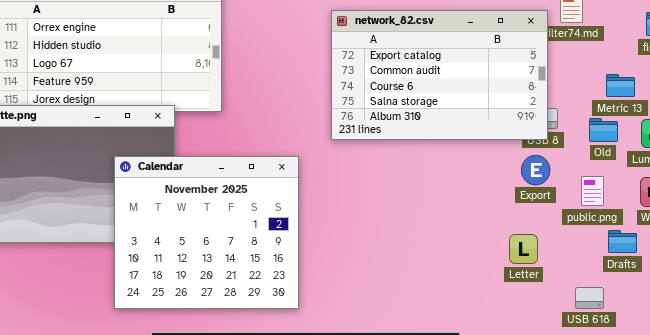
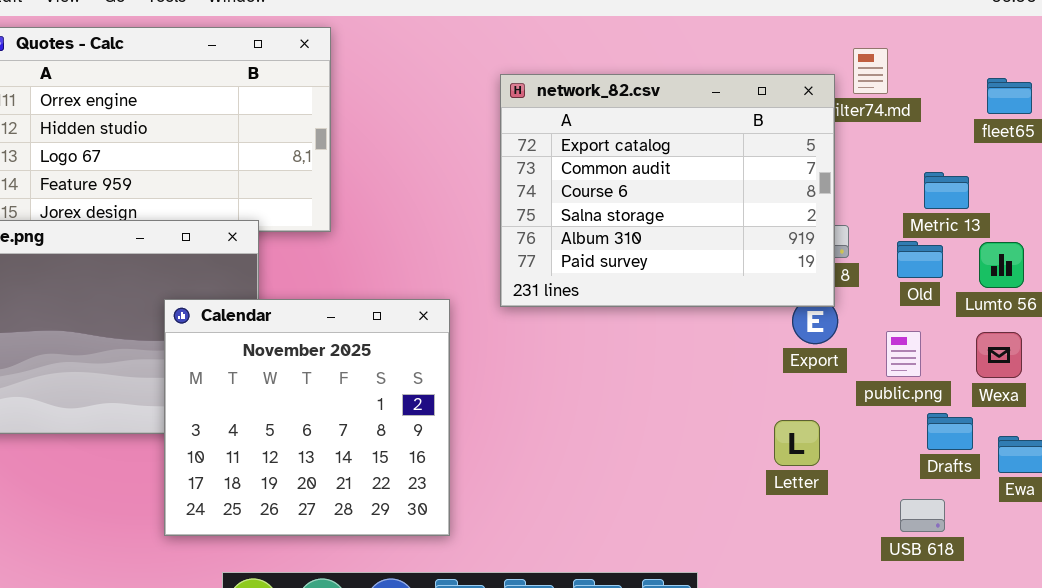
network_82.csv: [331,10,548,140] -> [500,74,835,307], resized
USB 618: [575,287,604,309] -> [900,499,945,532], moved

